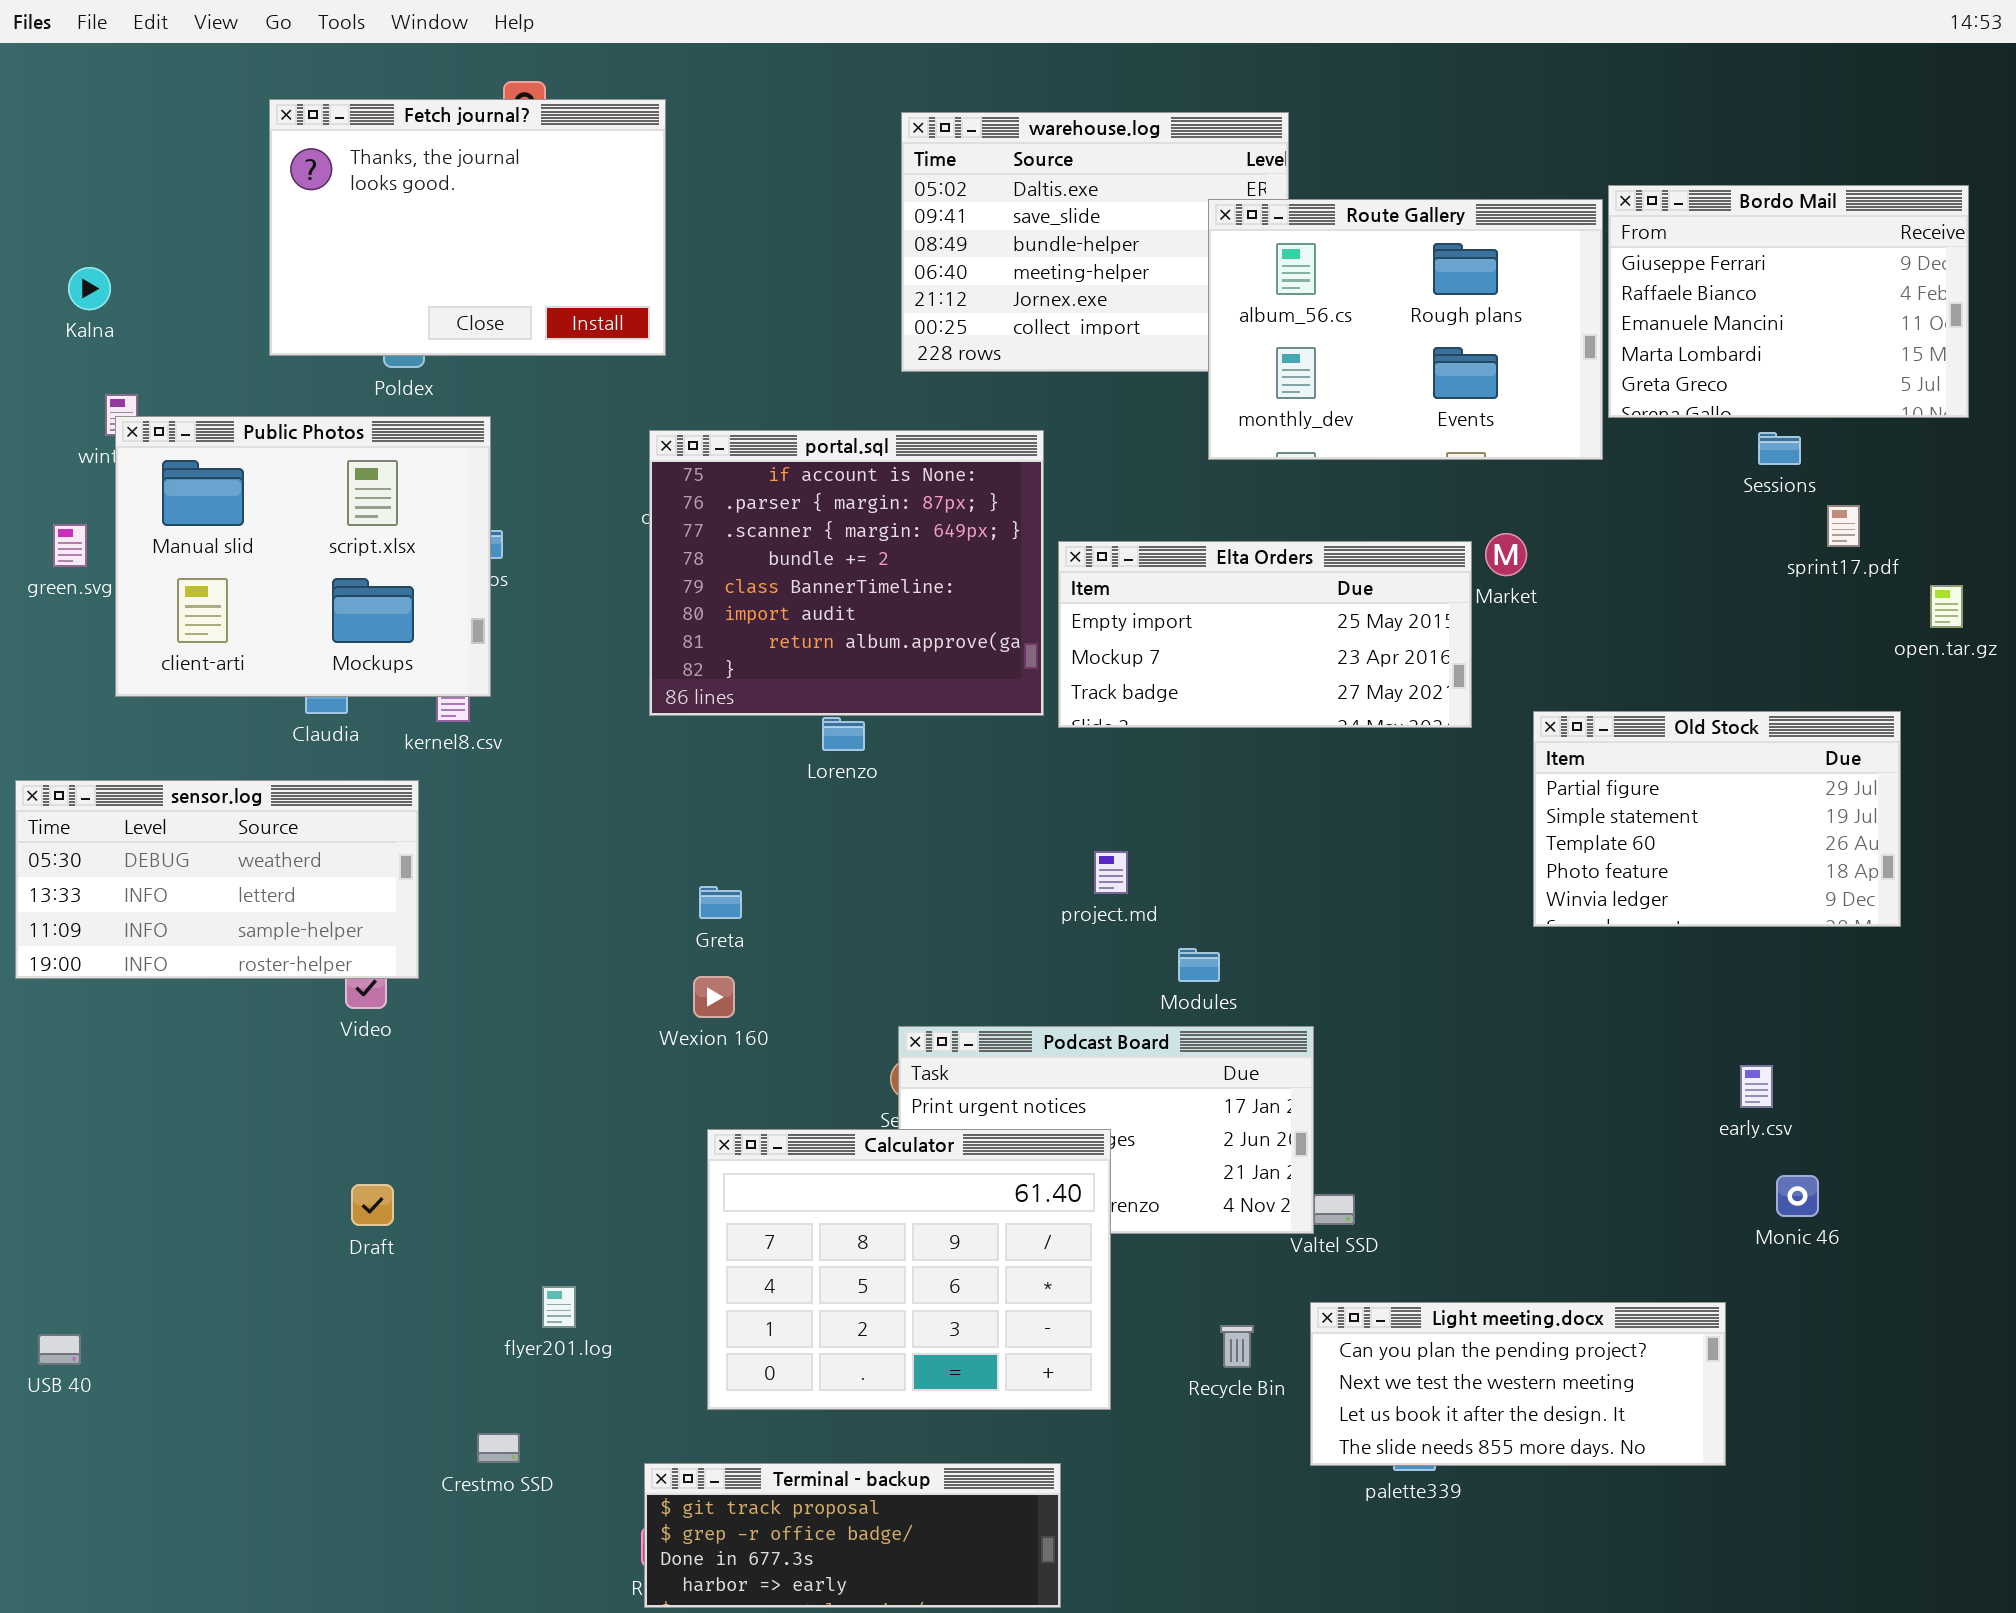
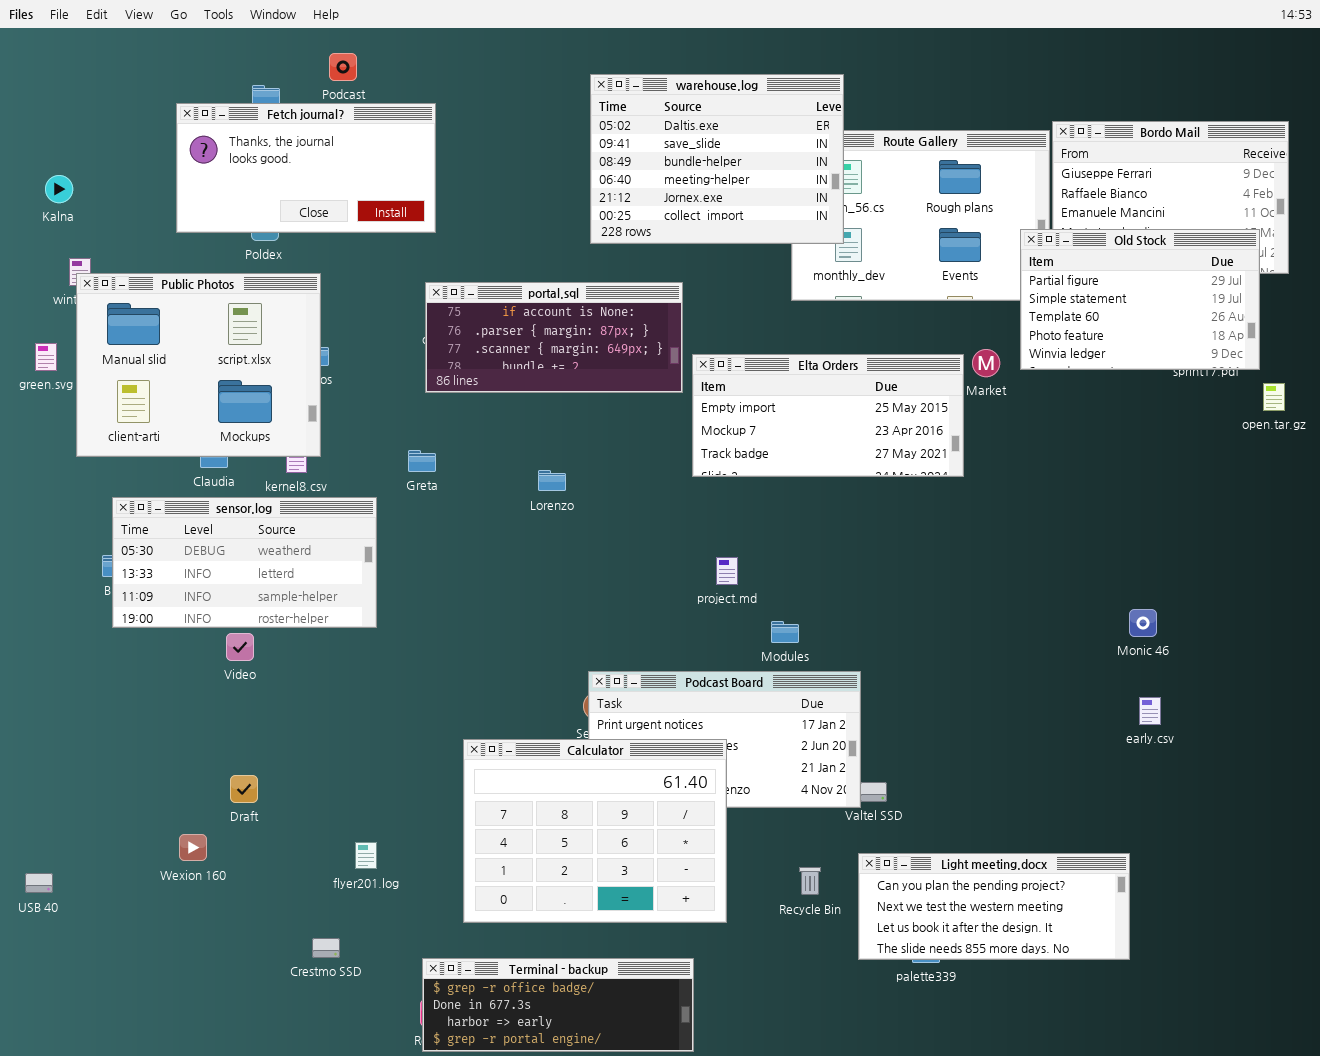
Fetch journal?: [269,99,666,356] -> [176,103,436,233], resized
warehouse.log: [901,112,1289,372] -> [590,74,844,244], raised
portal.sql: [649,430,1044,716] -> [425,282,683,393], resized
Old Stock: [1533,711,1901,927] -> [1020,229,1260,370], moved
sensor.log: [15,780,419,979] -> [112,497,377,628], moved
Greta: [699,886,742,919] -> [408,450,436,472], moved
Wexion 160: [693,976,735,1018] -> [179,834,207,861], moved
Monic 46: [1776,1175,1819,1217] -> [1129,609,1157,637], moved
Terminal - backup: [644,1463,1061,1608] -> [422,958,694,1052], scrolled down 1 row

